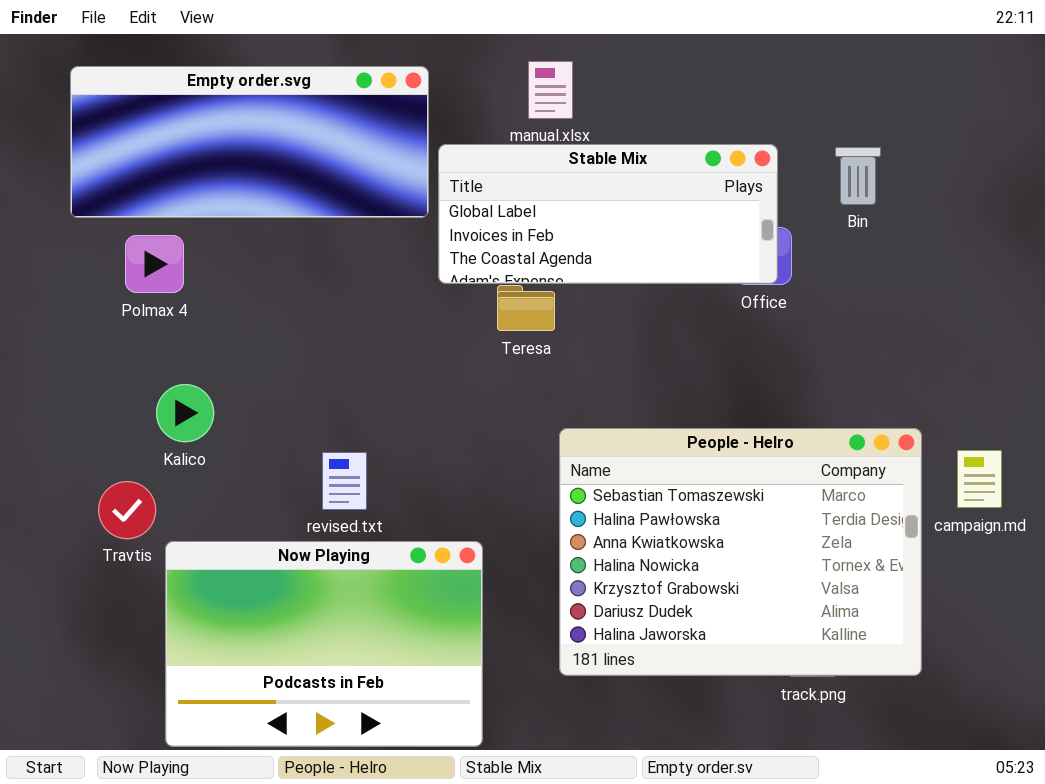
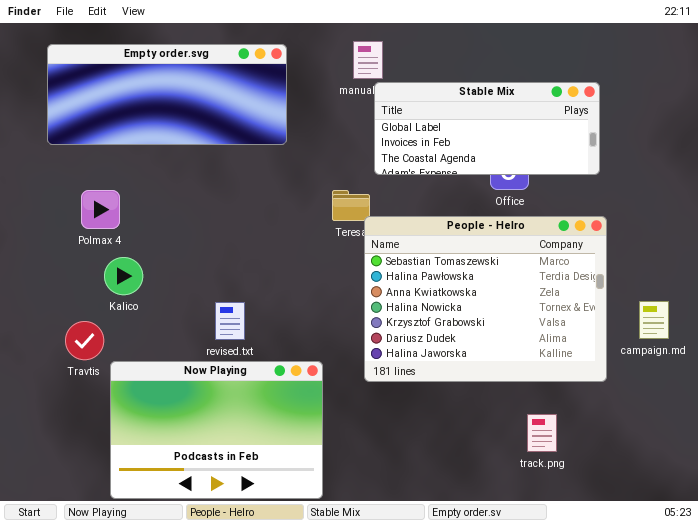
Stable Mix: [438,144,778,284] -> [374,82,600,175], moved
Polmax 4: [125,235,184,293] -> [81,190,120,229], moved
People - Helro: [559,428,922,676] -> [364,216,607,382], moved

